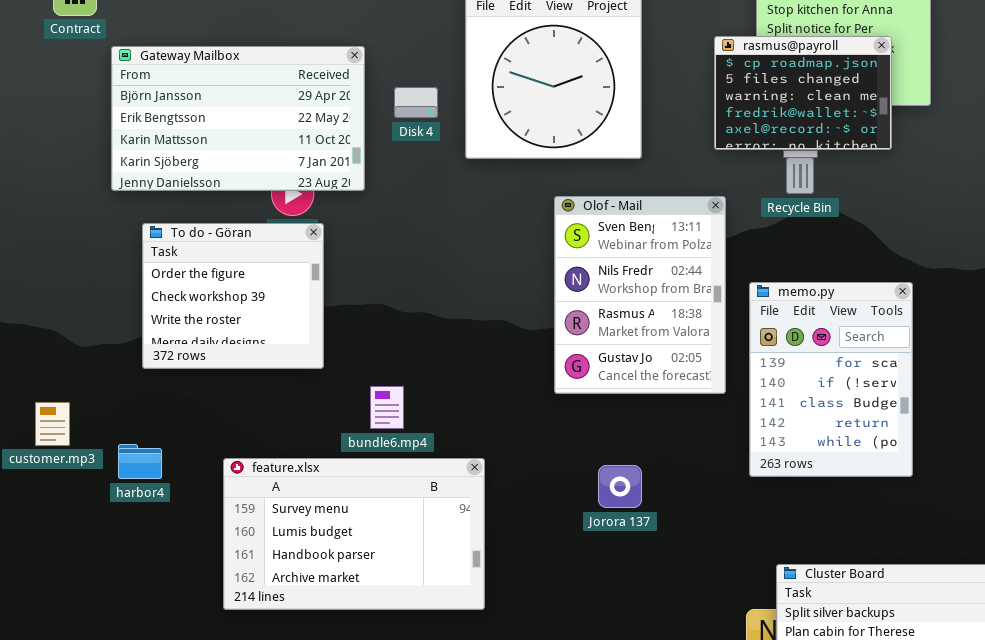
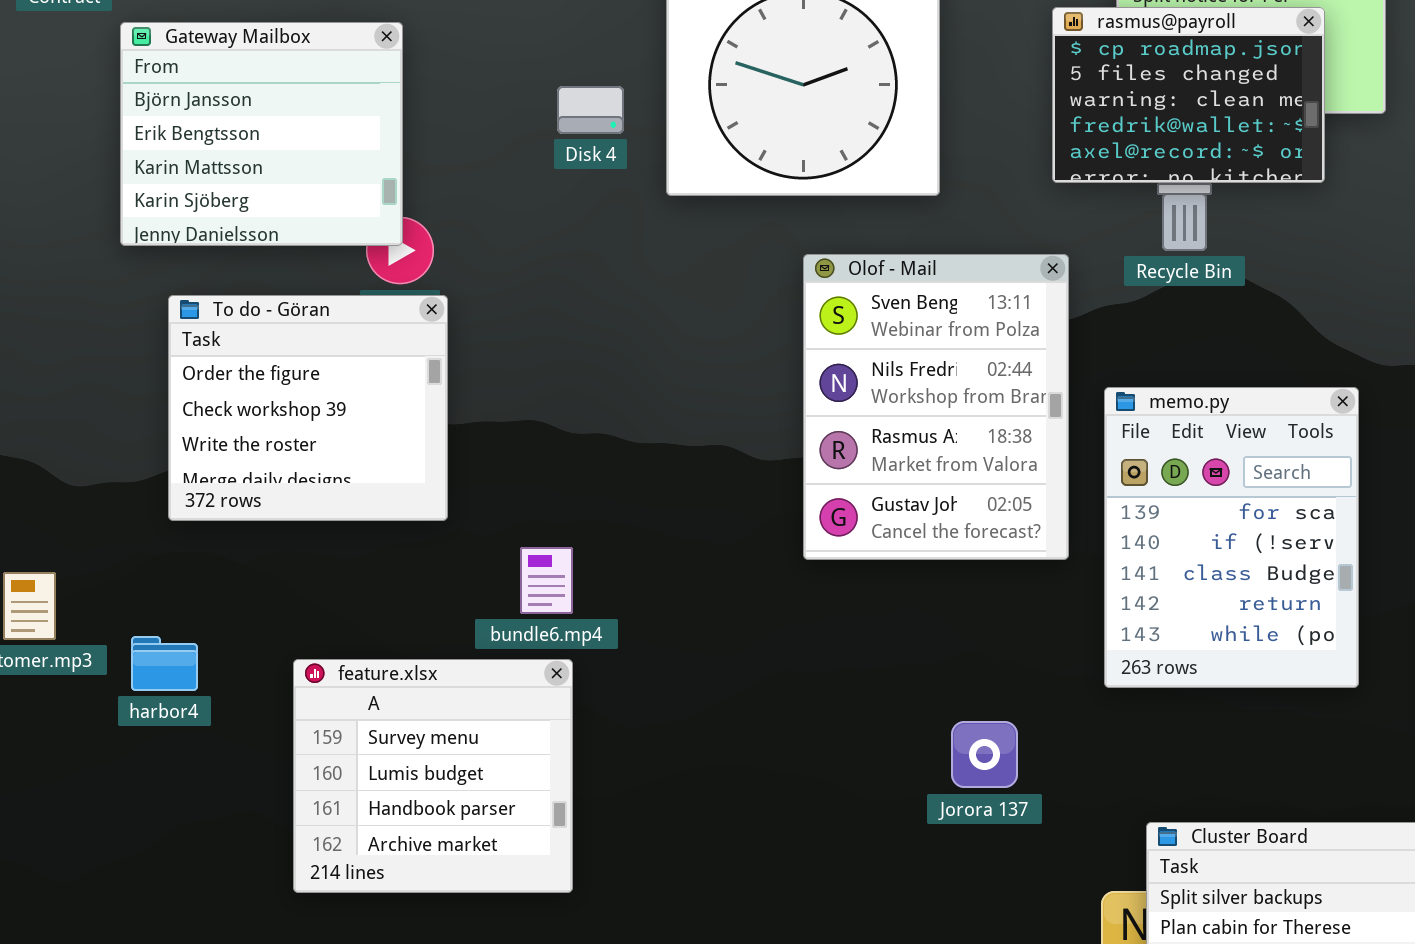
Gateway Mailbox: [111,46,365,191] -> [120,22,403,246], resized
feature.xlsx: [223,458,485,610] -> [293,659,573,893], resized
Jorora 137: [598,465,642,508] -> [951,721,1018,788], moved

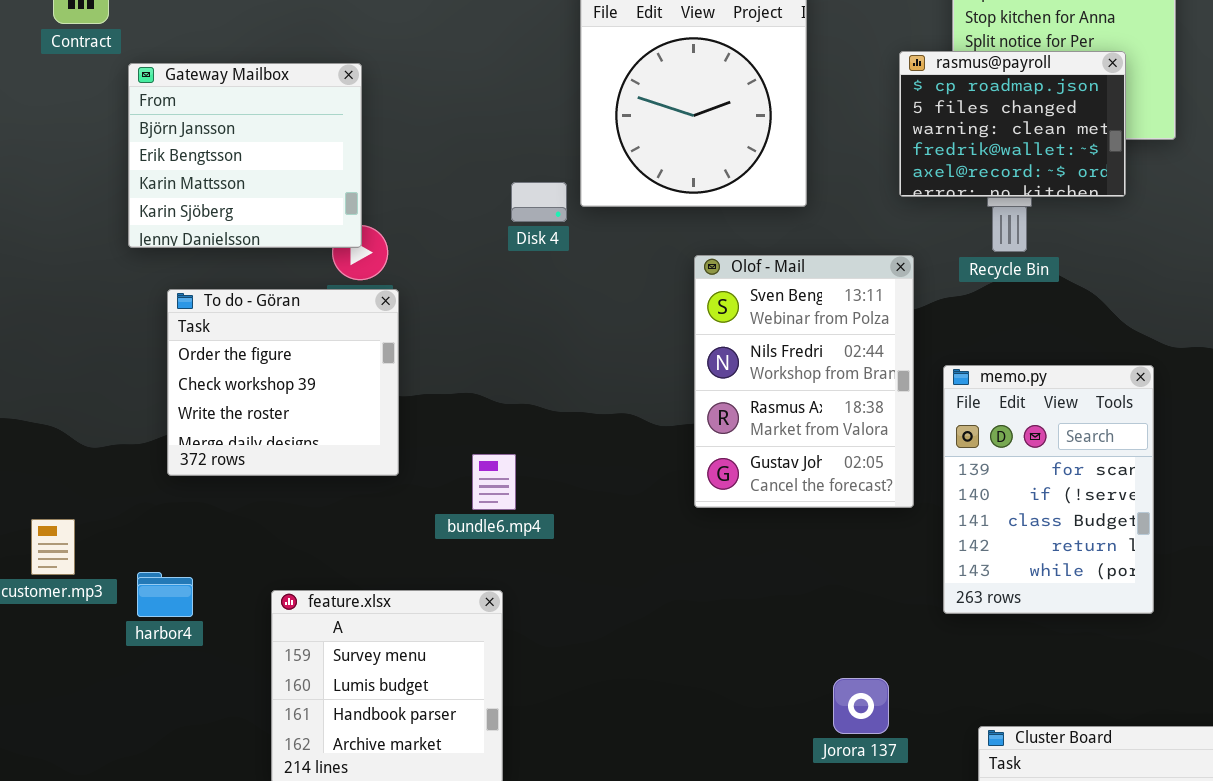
Disk 4: [557,86,624,134] -> [511,182,567,222], moved
bundle6.mp4: [520,547,573,614] -> [472,454,516,510], moved
Jorora 137: [951,721,1018,788] -> [833,678,889,734], moved

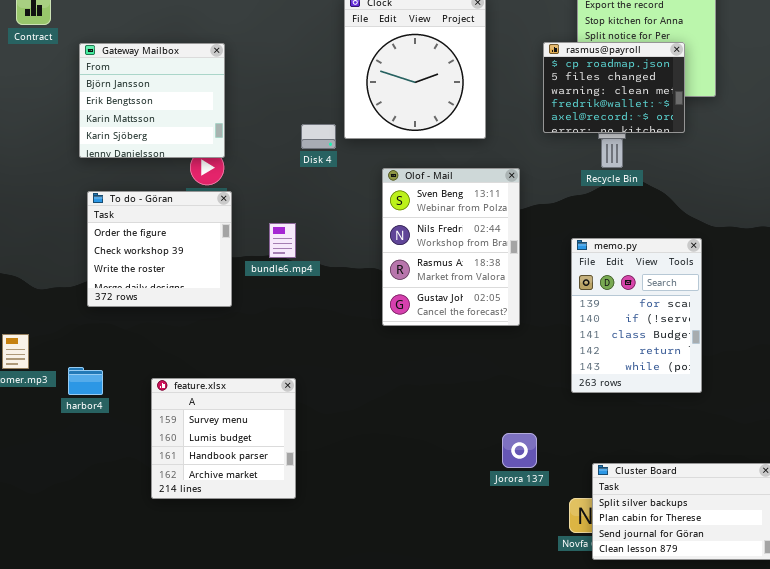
Gateway Mailbox: [128,63,362,248] -> [79,43,225,158], moved
Olof - Mail: [694,255,914,508] -> [382,168,520,326], moved
bundle6.mp4: [472,454,516,510] -> [269,223,296,258], moved

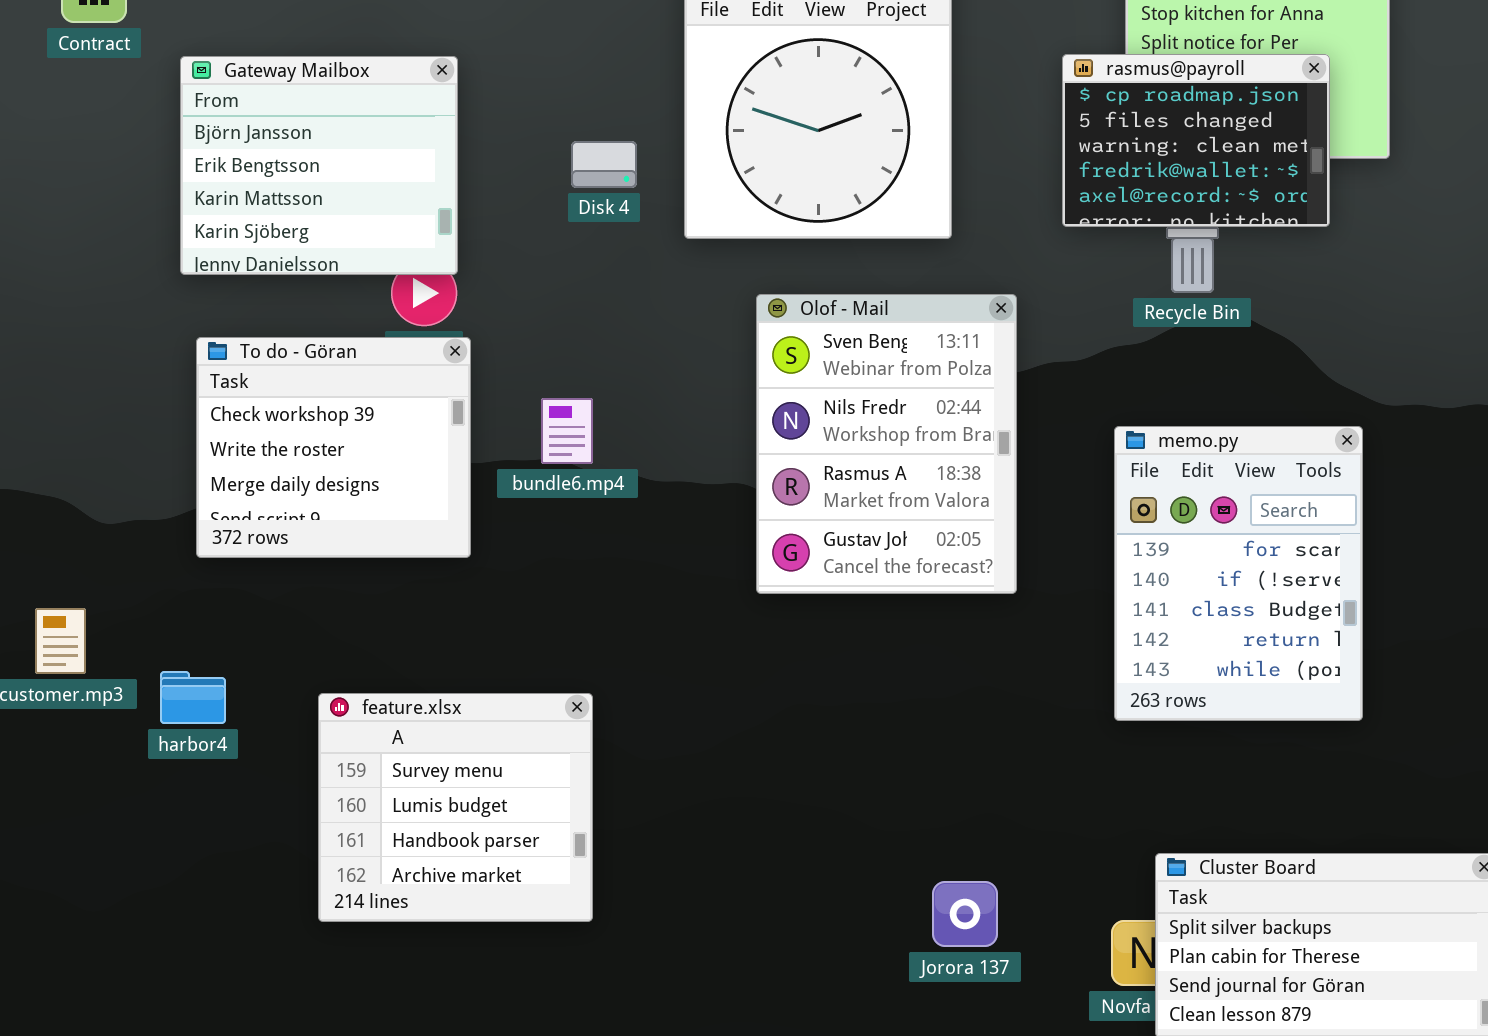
Disk 4: [301,124,336,149] -> [571,141,637,188], moved
To do - Göran: [87,191,232,307] -> [196,337,471,558], scrolled down 1 row
Jorora 137: [502,433,537,468] -> [932,881,998,947], moved

